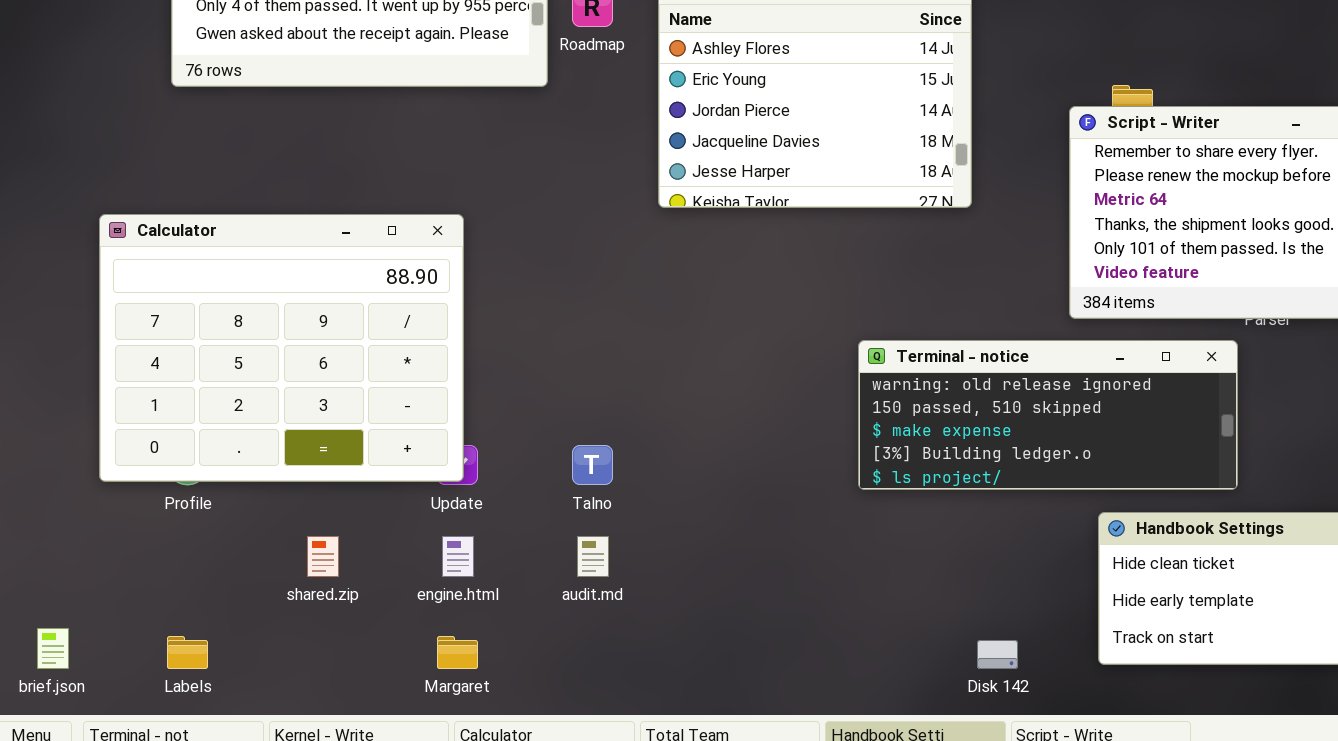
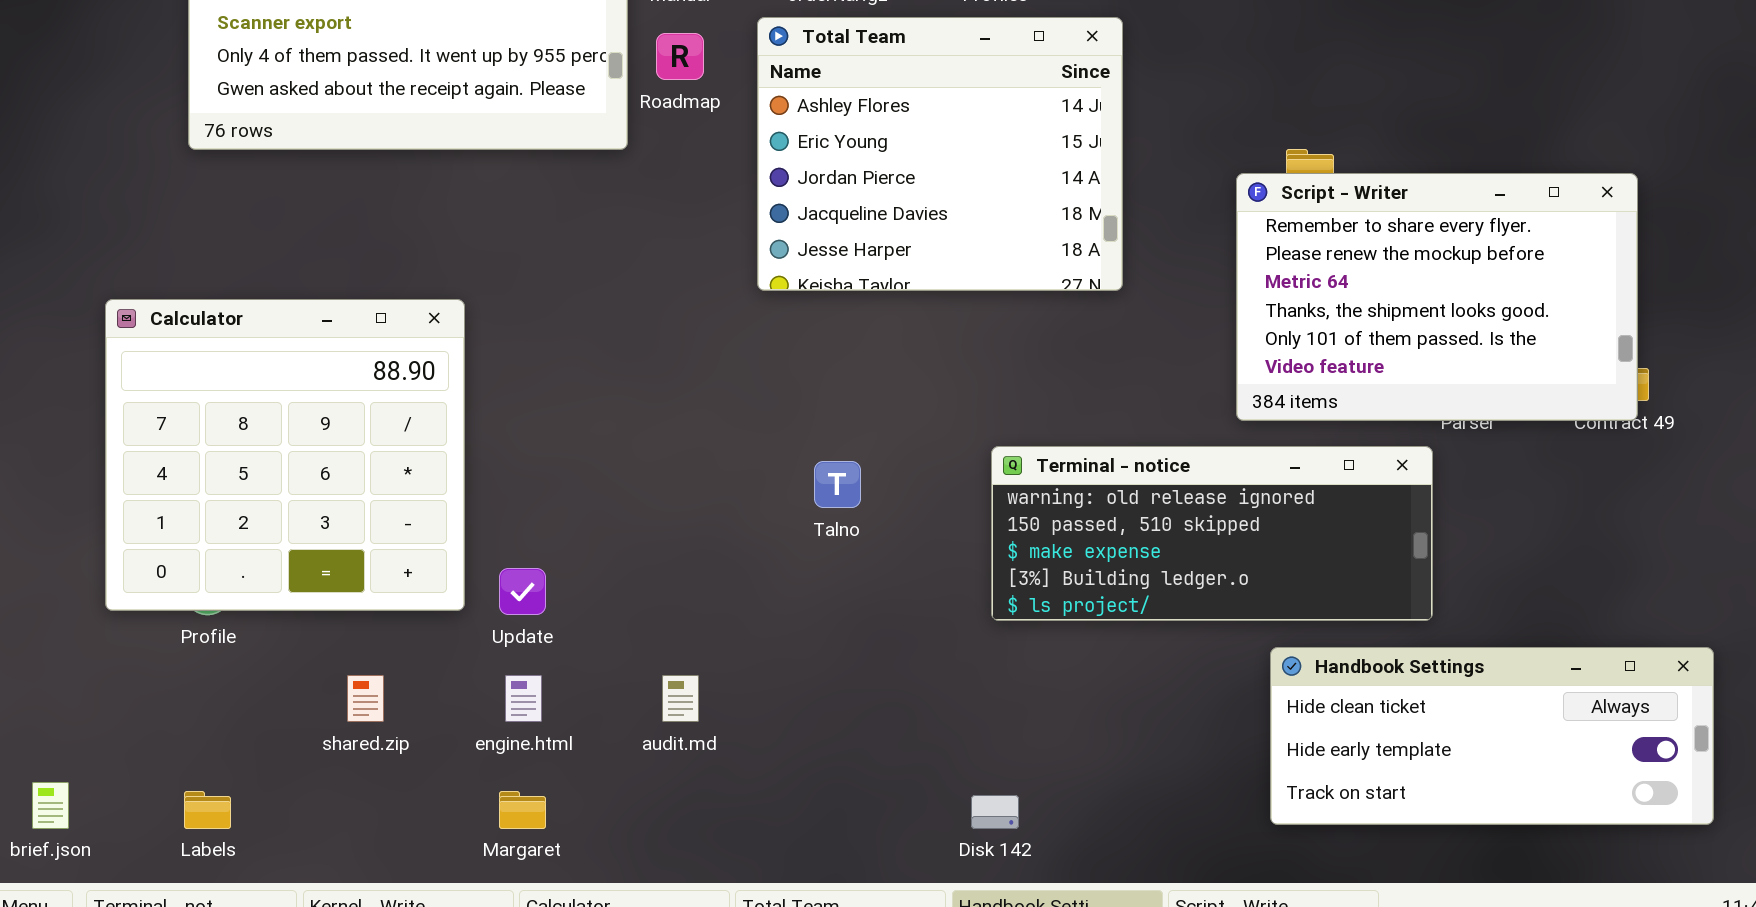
Calculator: [99,214,464,482] -> [105,299,465,611], resized
Talno: [572,445,613,485] -> [814,461,861,508], moved
Disk 142: [977,640,1018,669] -> [971,795,1019,829], moved

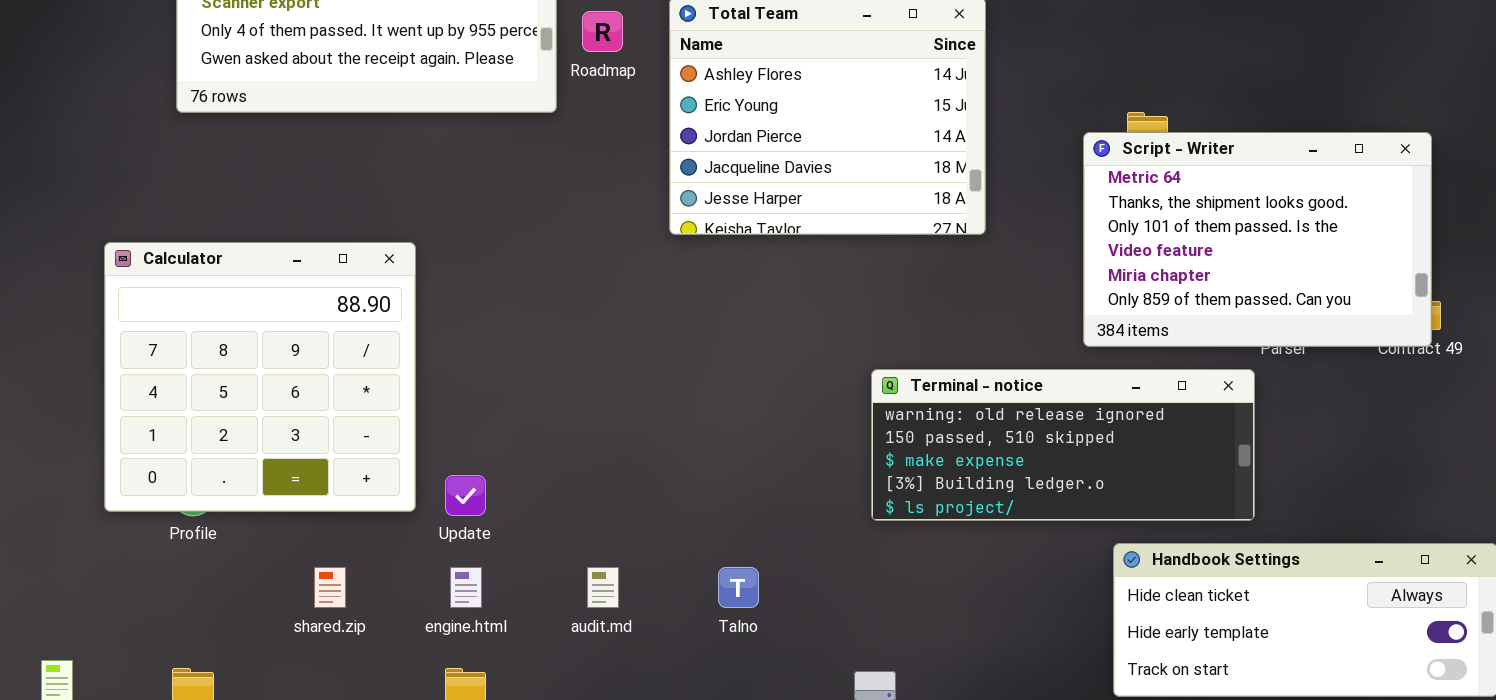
Script - Writer: [1236,173,1638,421] -> [1083,132,1432,347], scrolled down 2 rows
Talno: [814,461,861,508] -> [718,567,759,608], moved

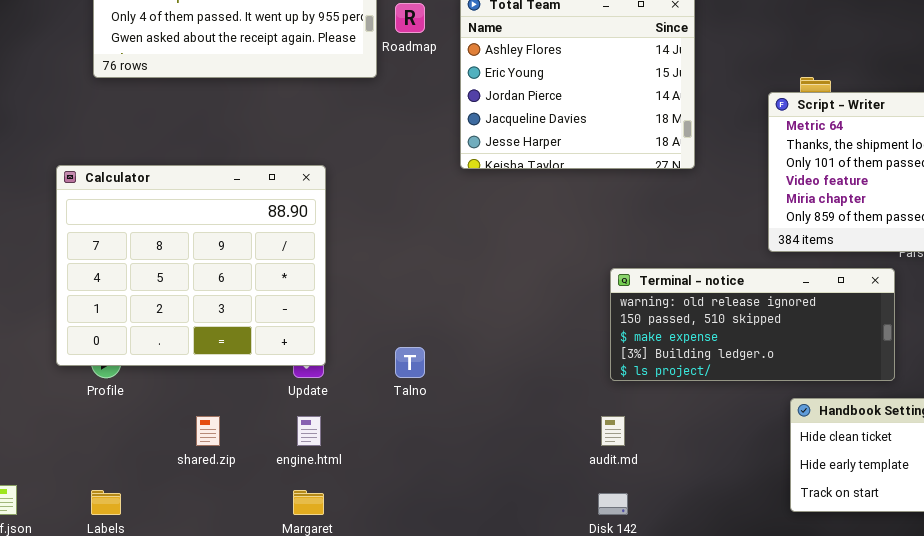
Calculator: [104,242,416,512] -> [56,165,326,366], moved, resized
audit.md: [587,567,619,608] -> [601,416,625,446], moved
Talno: [718,567,759,608] -> [395,347,425,378], moved

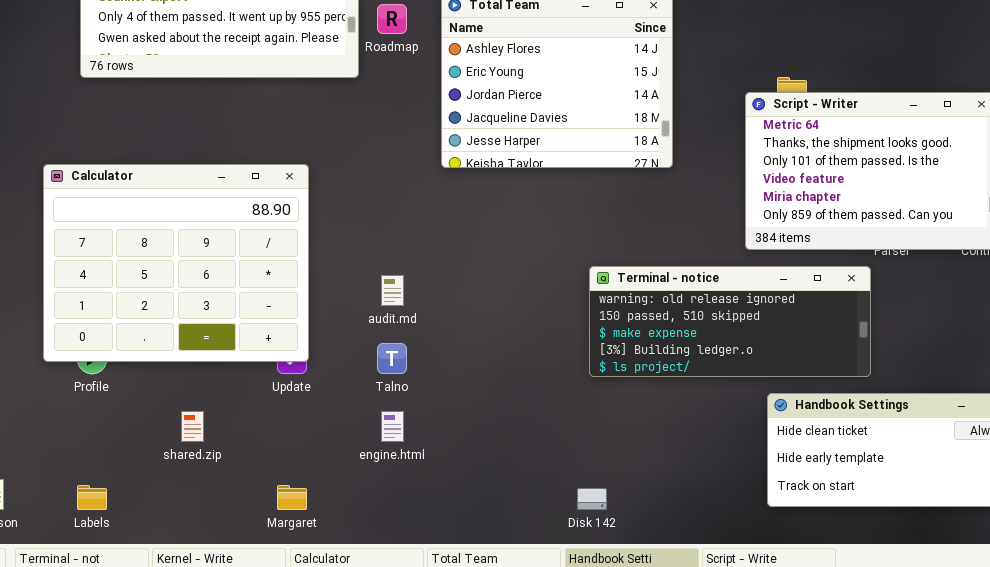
engine.html: [297,416,321,446] -> [381,411,404,442], moved
audit.md: [601,416,625,446] -> [381,275,404,306], moved

